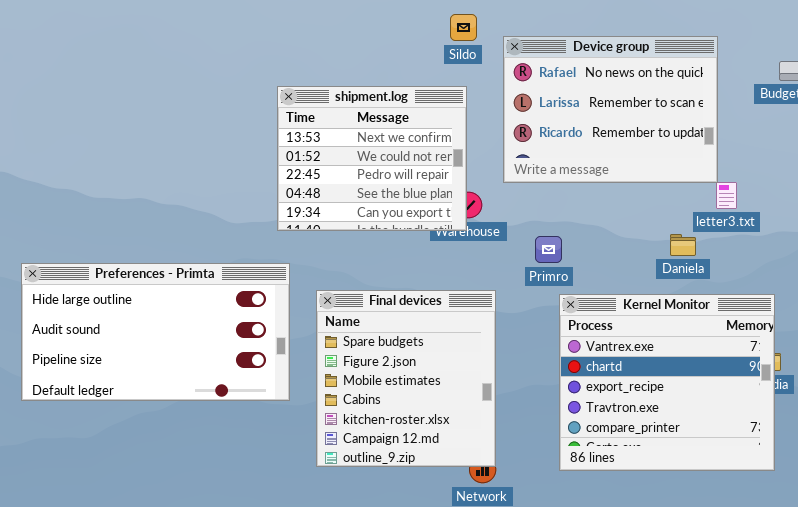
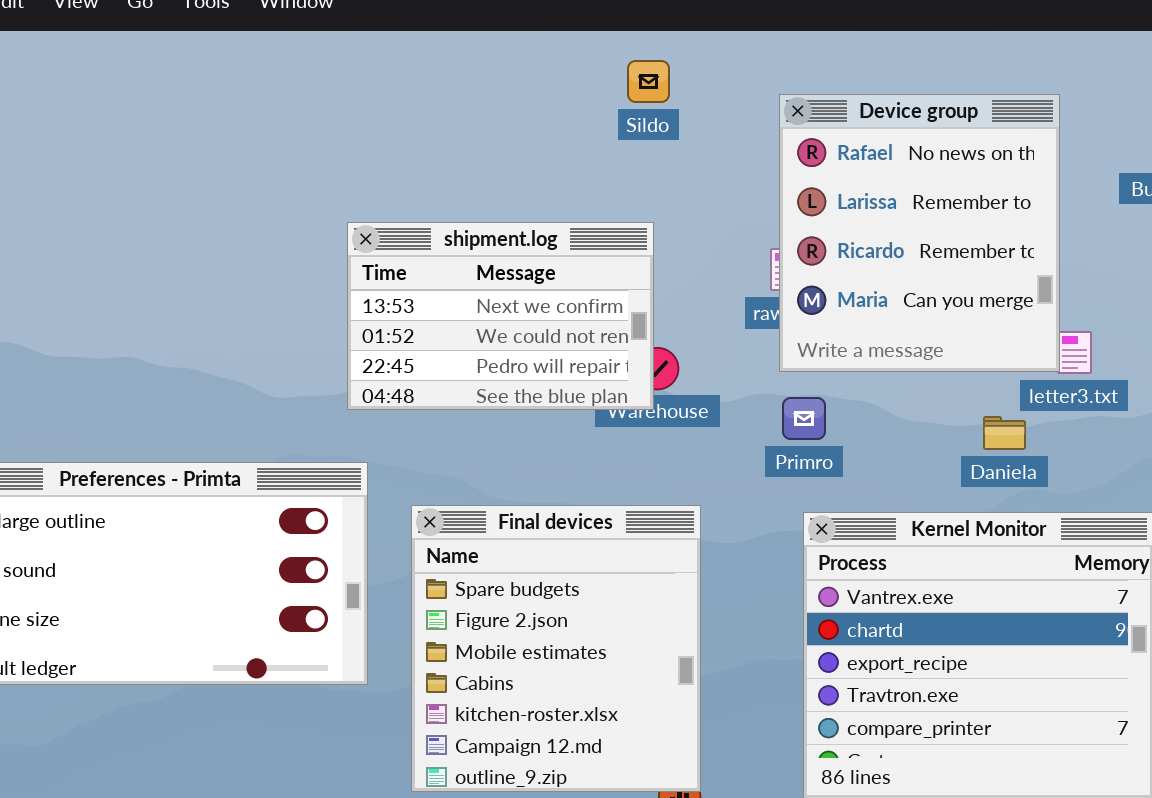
Device group: [503,36,718,183] -> [779,94,1060,372], resized
shipment.log: [277,86,467,231] -> [347,222,654,410], resized
Primro: [535,236,562,263] -> [782,397,826,440], moved

